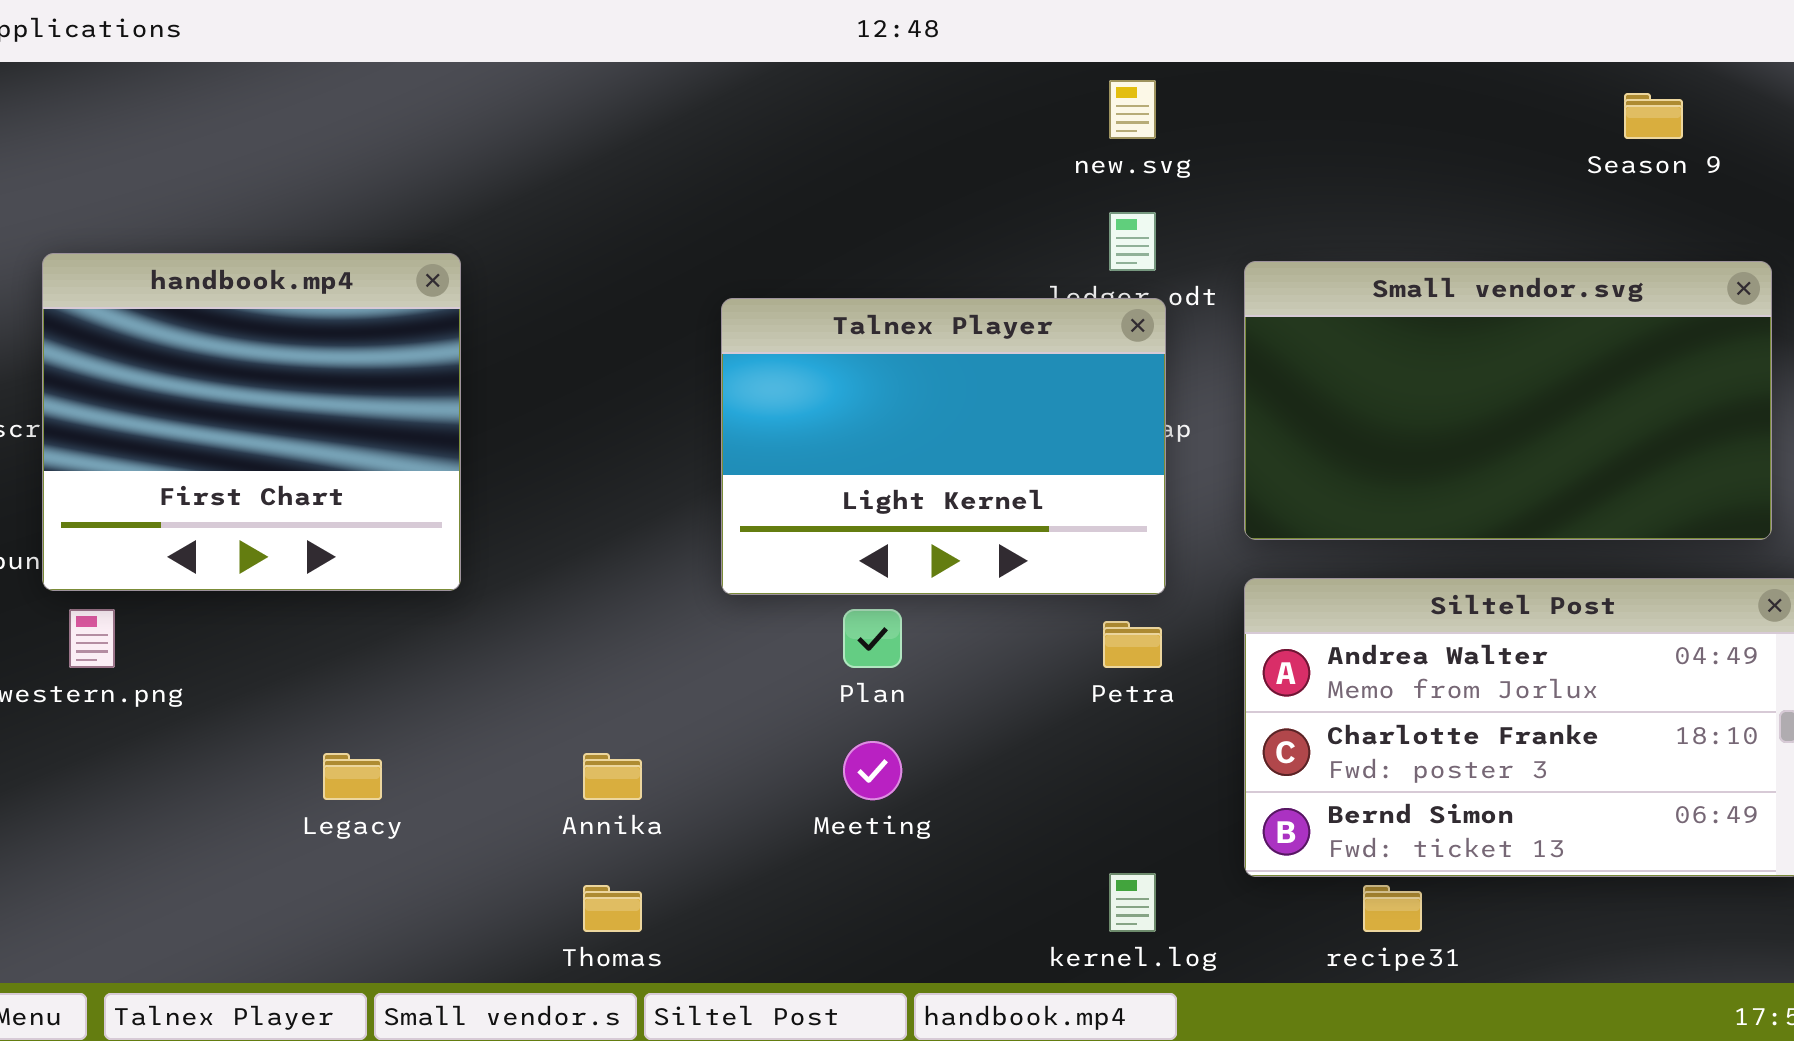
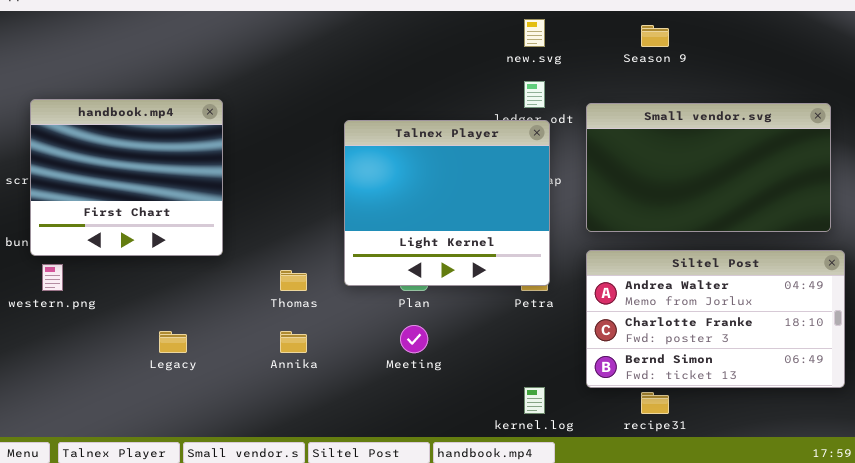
Season 9: [1624,93,1683,139] -> [641,25,669,47], moved
Talnex Player: [721,298,1166,595] -> [344,120,550,286], resized
Thomas: [583,885,642,932] -> [280,270,307,291], moved

